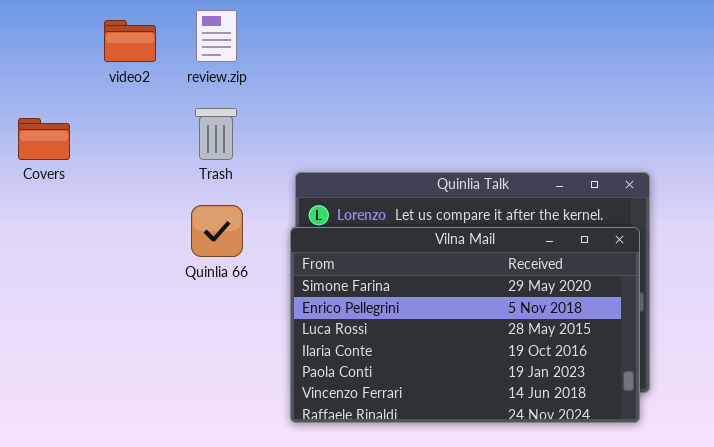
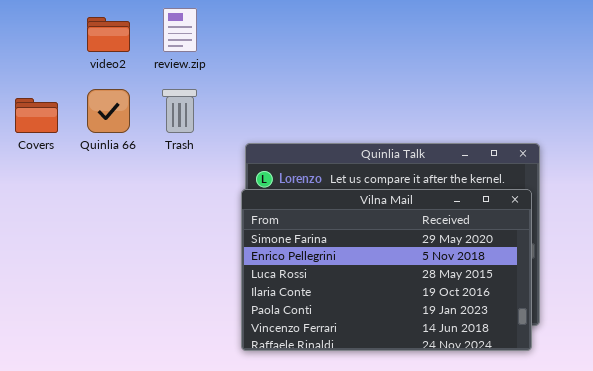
Quinlia 66: [191,205,243,257] -> [87,89,130,133], moved

